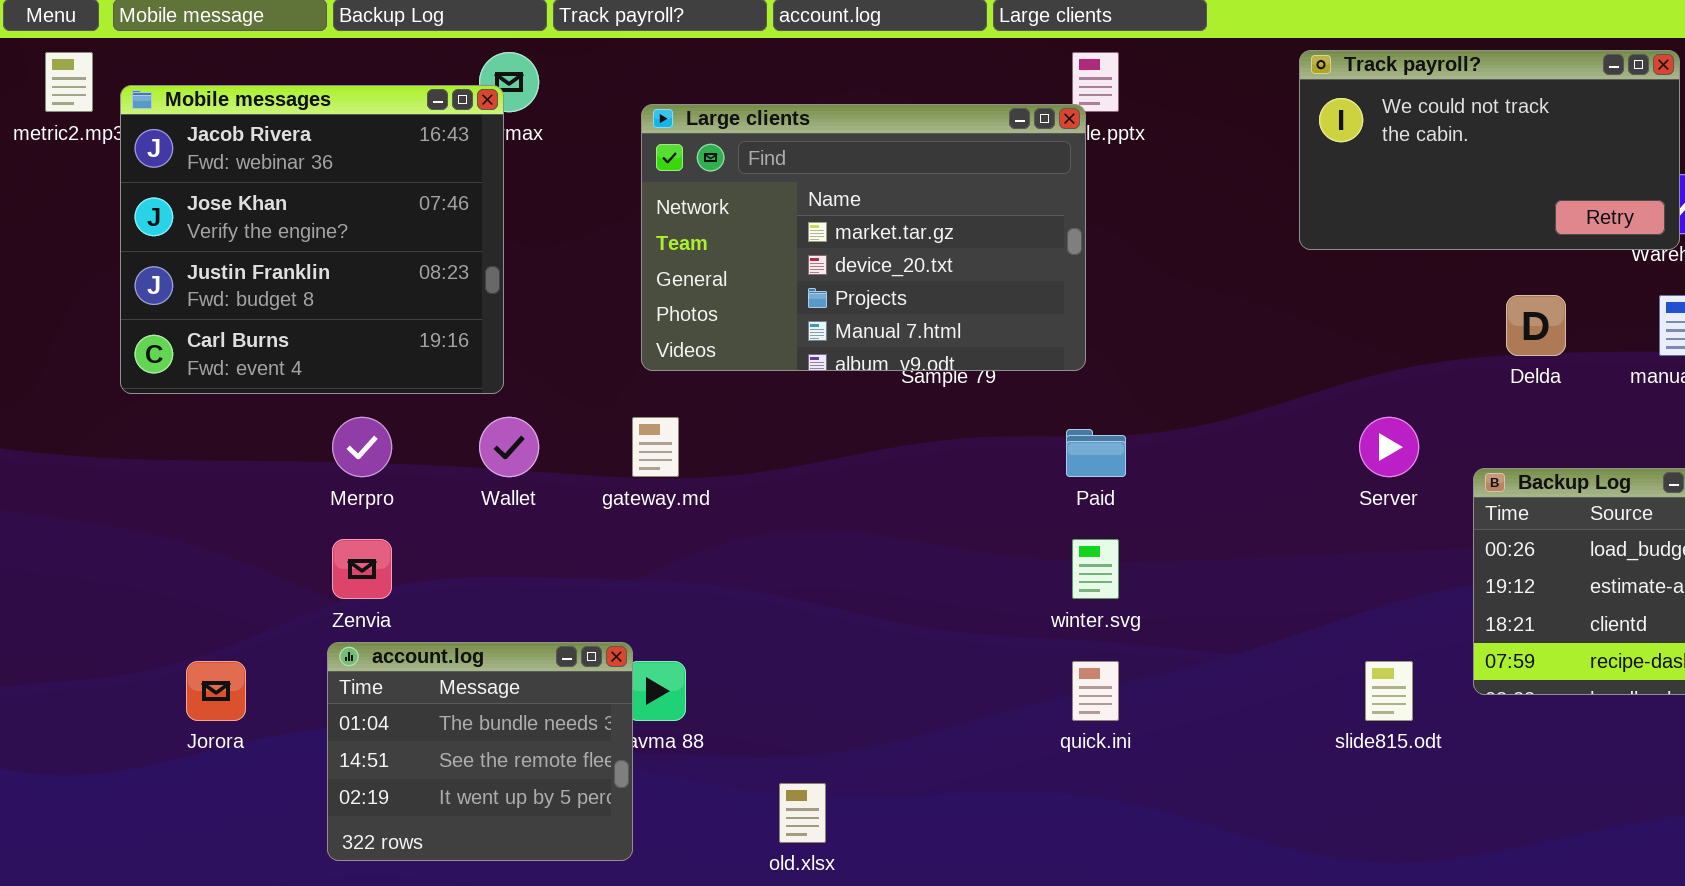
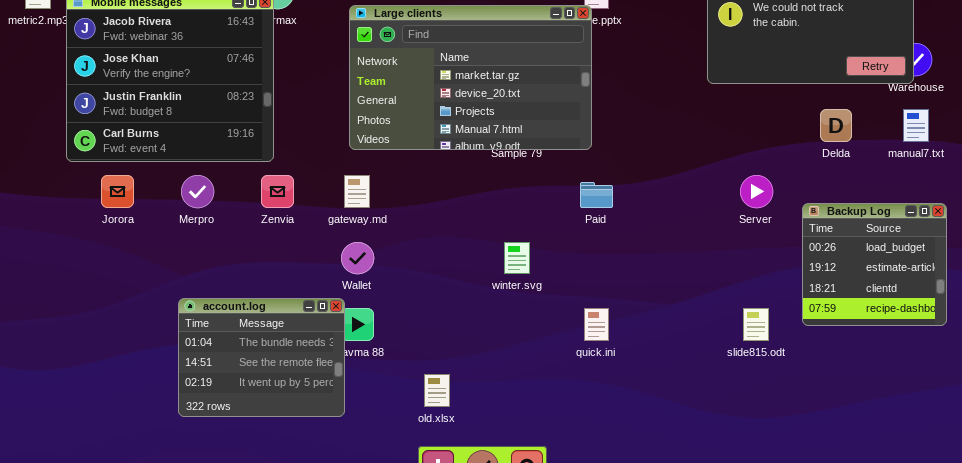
Wallet: [479,417,539,477] -> [341,242,374,274], moved
Zenvia: [332,539,392,599] -> [261,175,294,208], moved
winter.svg: [1072,539,1119,599] -> [504,242,530,274], moved
Jorora: [186,661,246,721] -> [101,175,134,208], moved

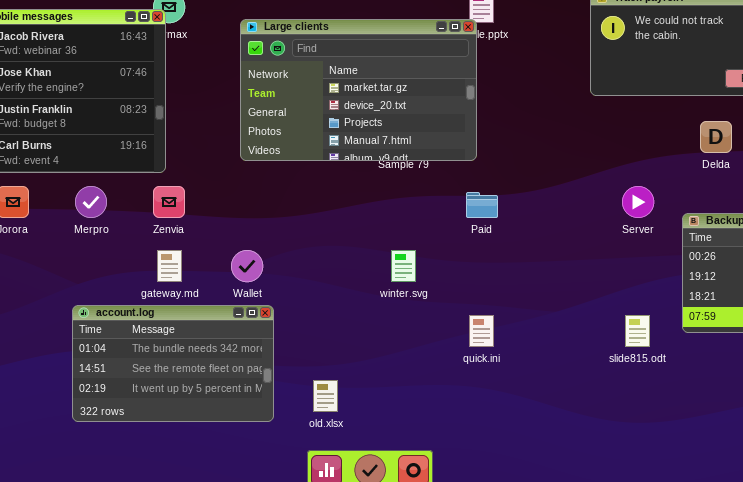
gateway.md: [344,175,370,208] -> [157,250,182,282], moved
account.log: [178,298,345,417] -> [72,305,274,422], resized

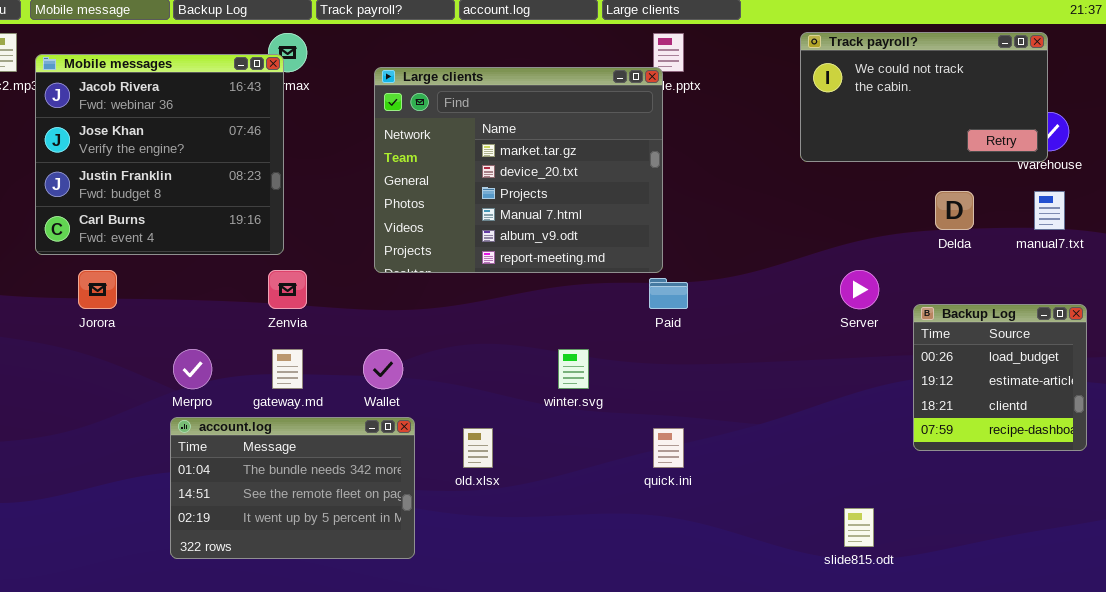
Large clients: [240,19,477,161] -> [374,67,663,273], resized
Merpro: [75,186,107,218] -> [173,349,212,389], moved
slide815.odt: [625,315,650,347] -> [844,508,874,547], moved
old.xlsx: [313,380,338,412] -> [463,428,493,468], moved

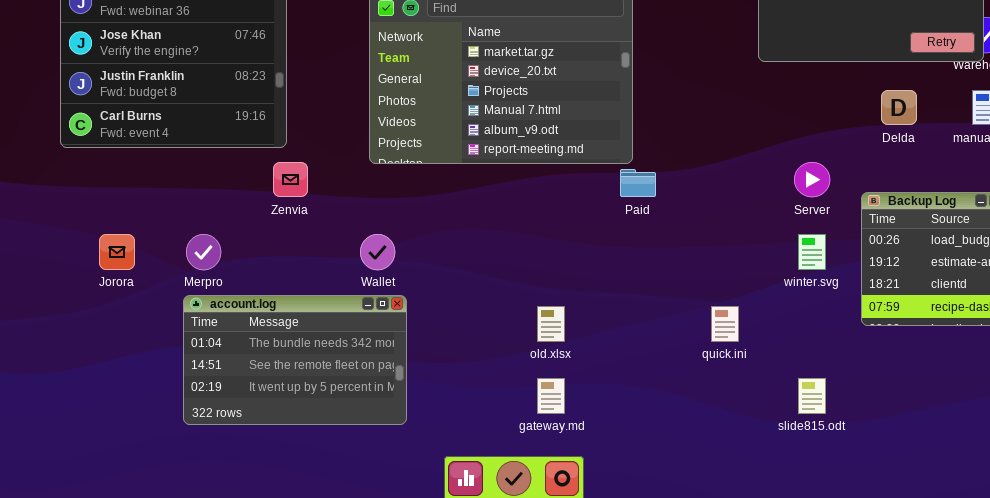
Jorora: [78,270,117,309] -> [99,234,135,270], moved
gateway.md: [272,349,303,389] -> [537,378,565,414], moved
winter.svg: [558,349,589,389] -> [798,234,826,270], moved
old.xlsx: [463,428,493,468] -> [537,306,565,342], moved
quick.ini: [653,428,684,468] -> [711,306,739,342], moved

